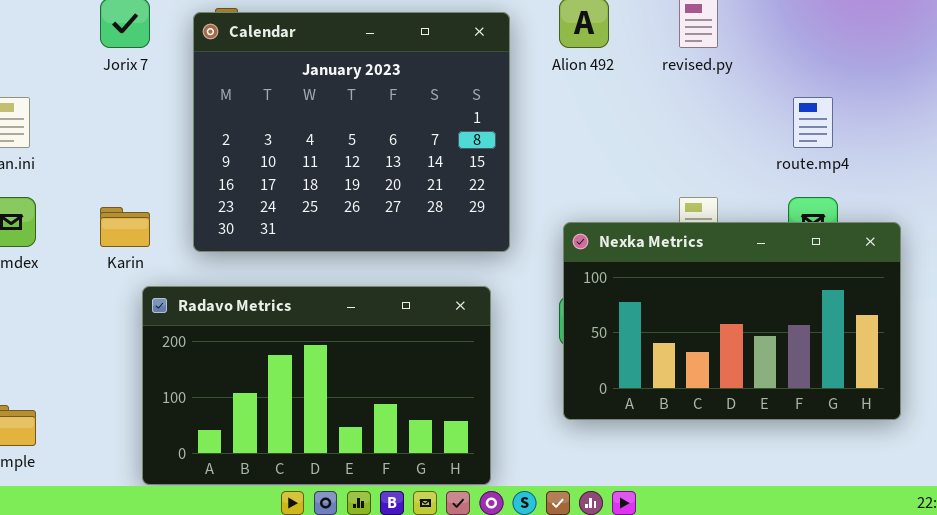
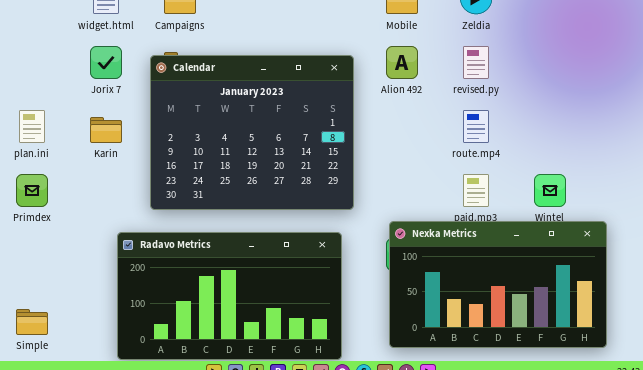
route.mp4: [793,97,833,148] -> [463,110,489,143], moved
Karin: [100,207,150,247] -> [90,117,122,143], moved
Nexka Metrics: [563,222,901,420] -> [389,221,607,348], moved

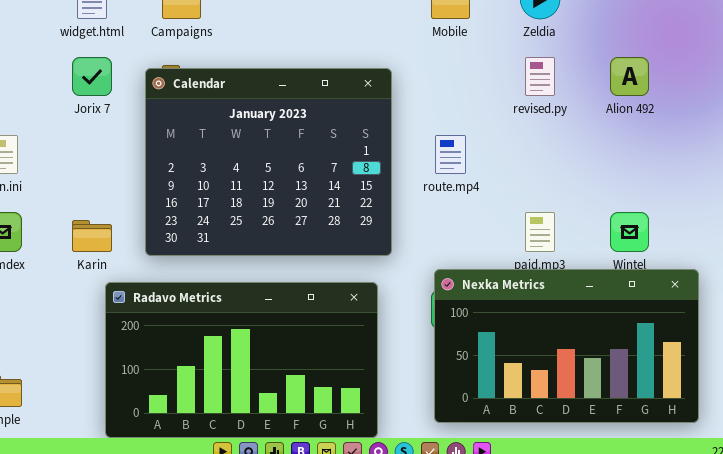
Alion 492: [386,46,418,79] -> [610,57,649,96], moved
route.mp4: [463,110,489,143] -> [435,135,466,174], moved
Karin: [90,117,122,143] -> [72,220,112,252], moved

